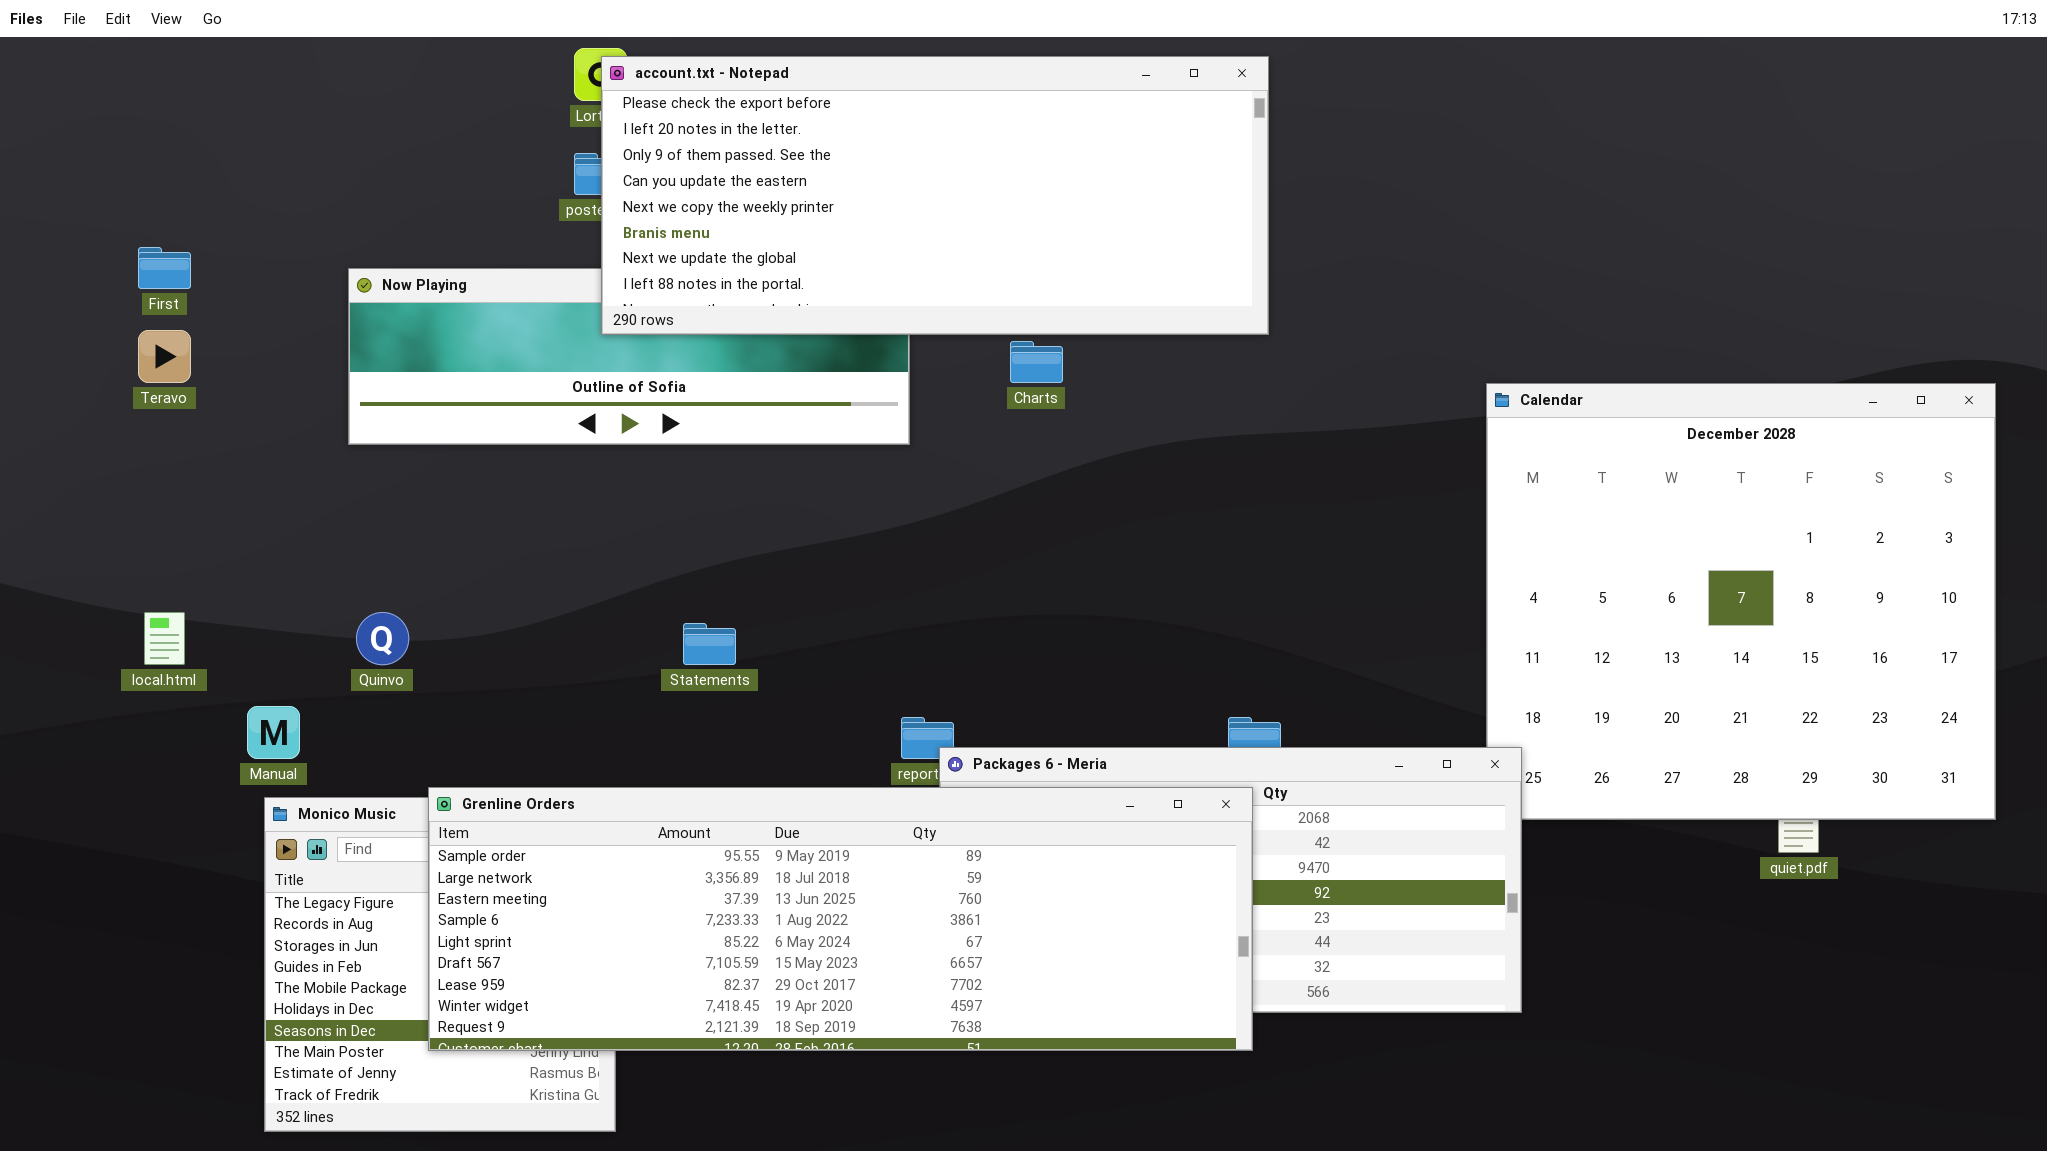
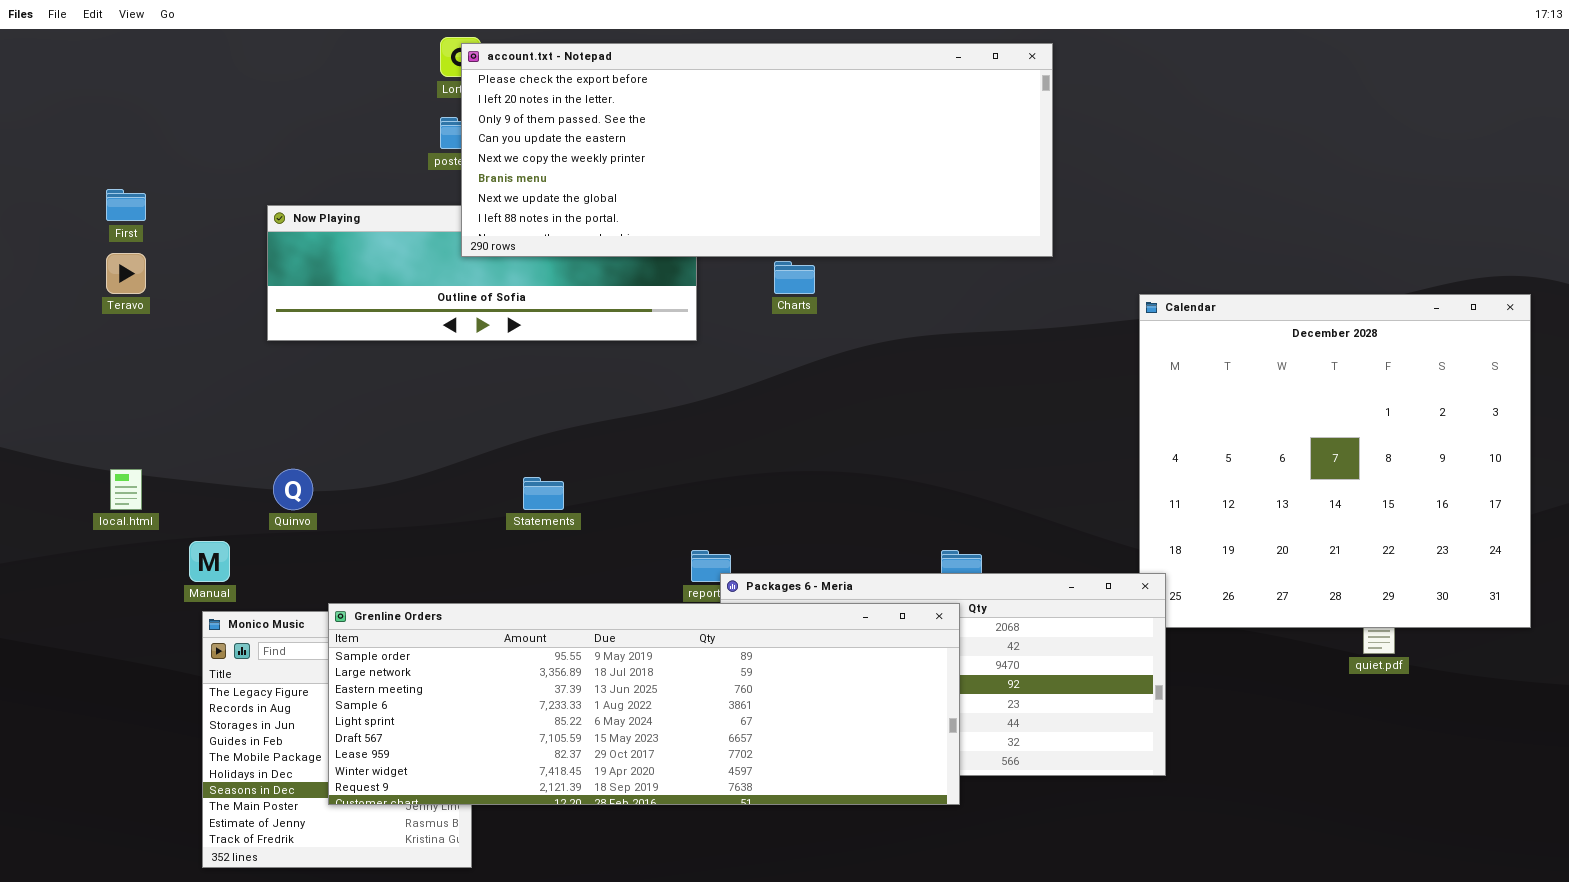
account.txt - Notepad: [601,56,1269,335] -> [461,43,1053,257], resized

